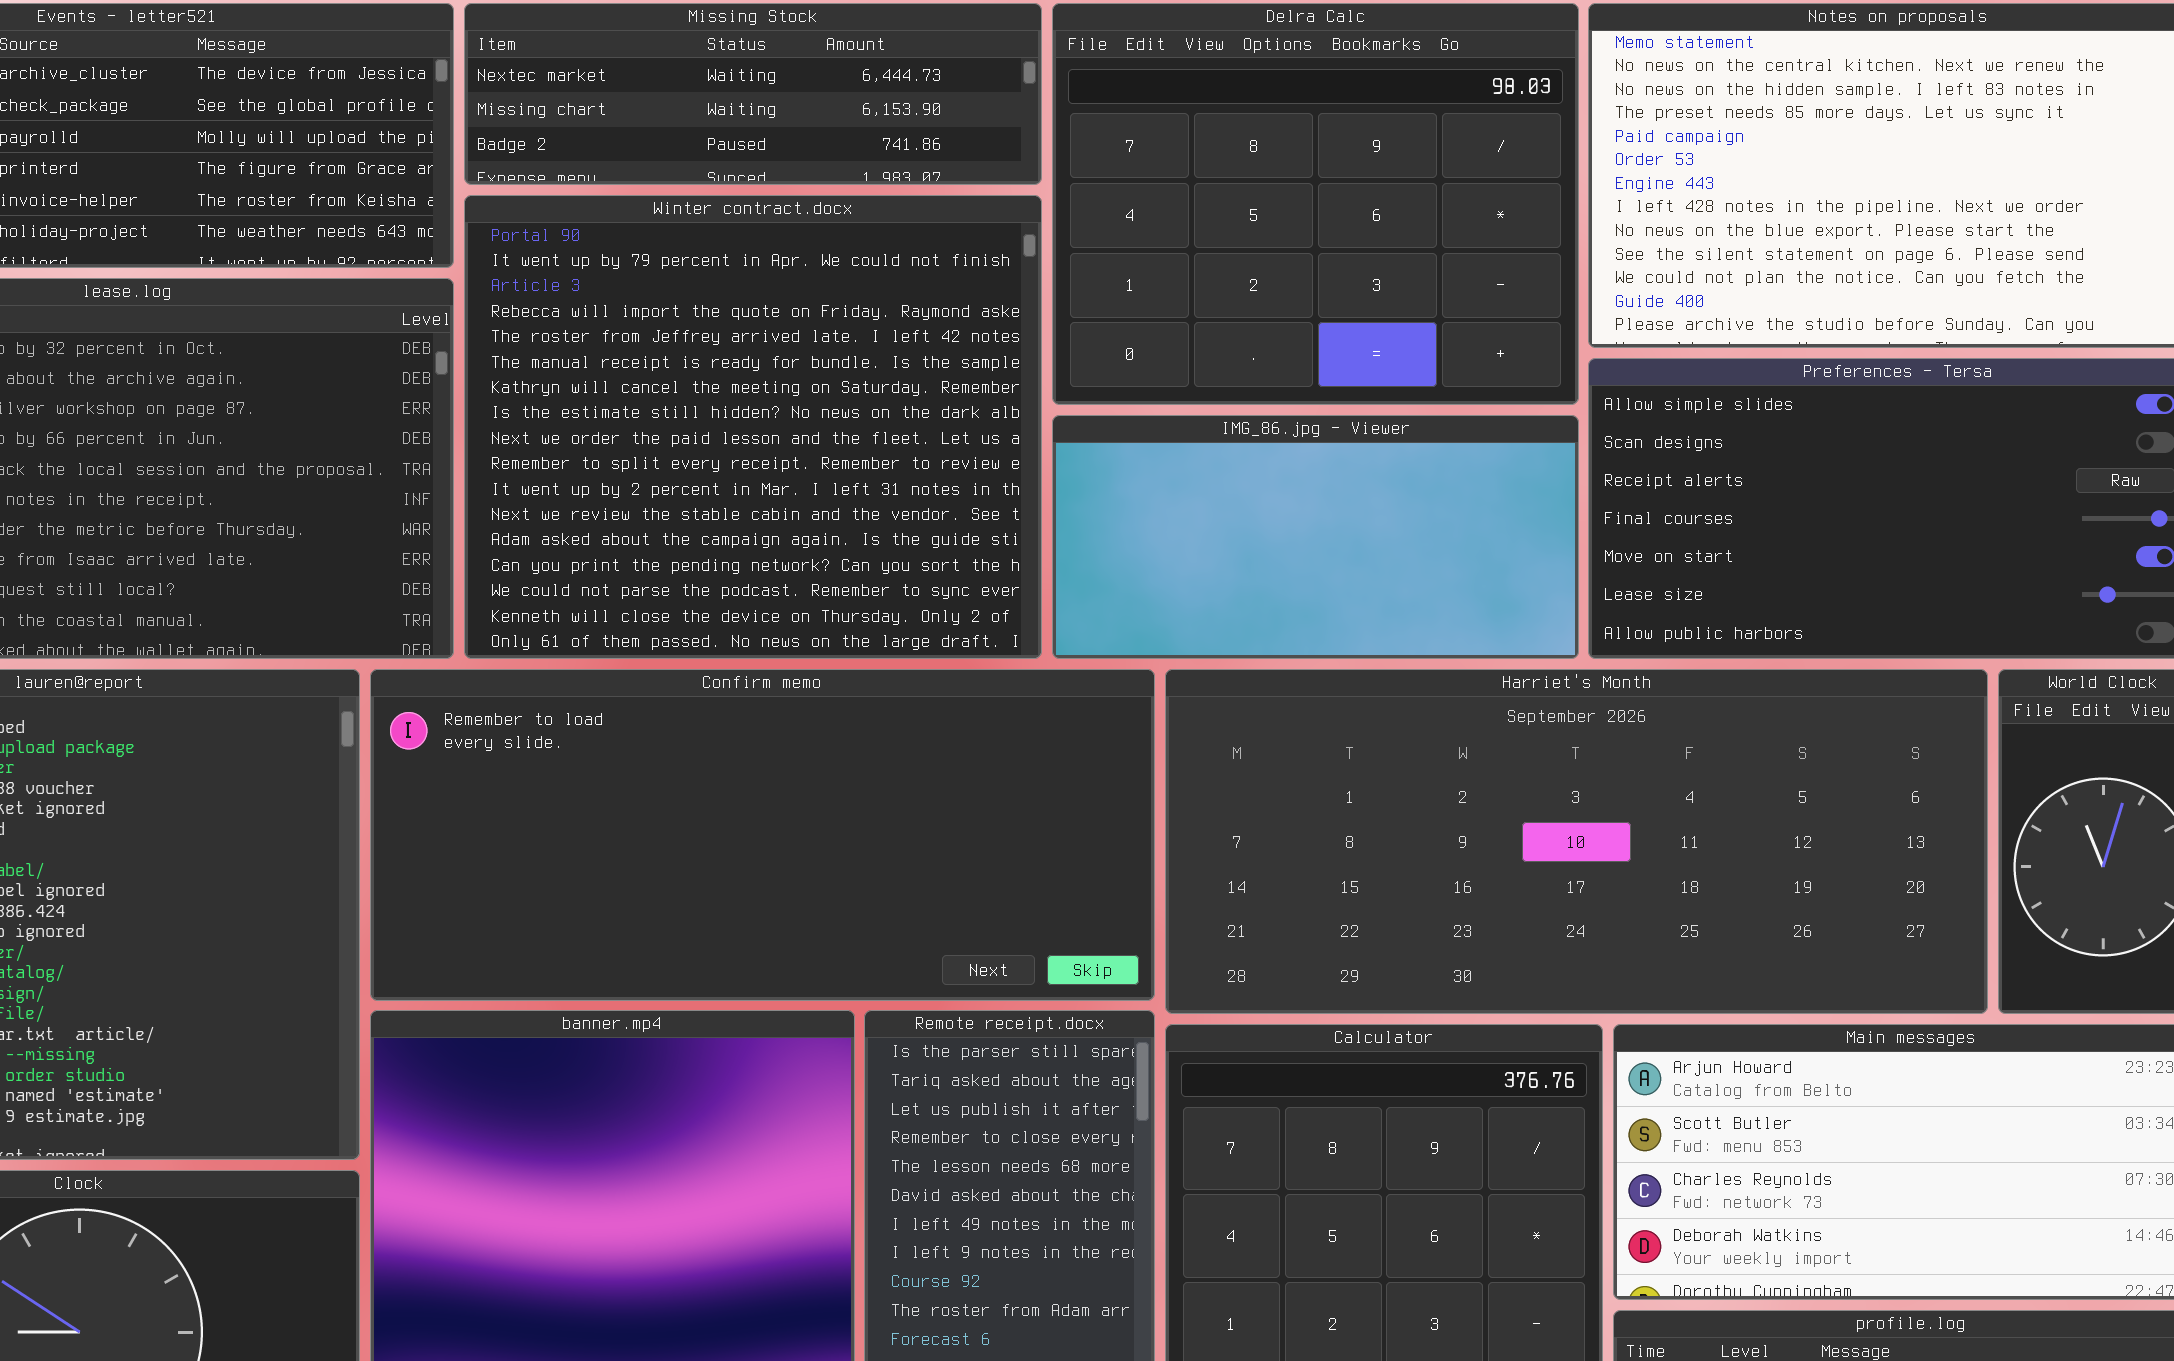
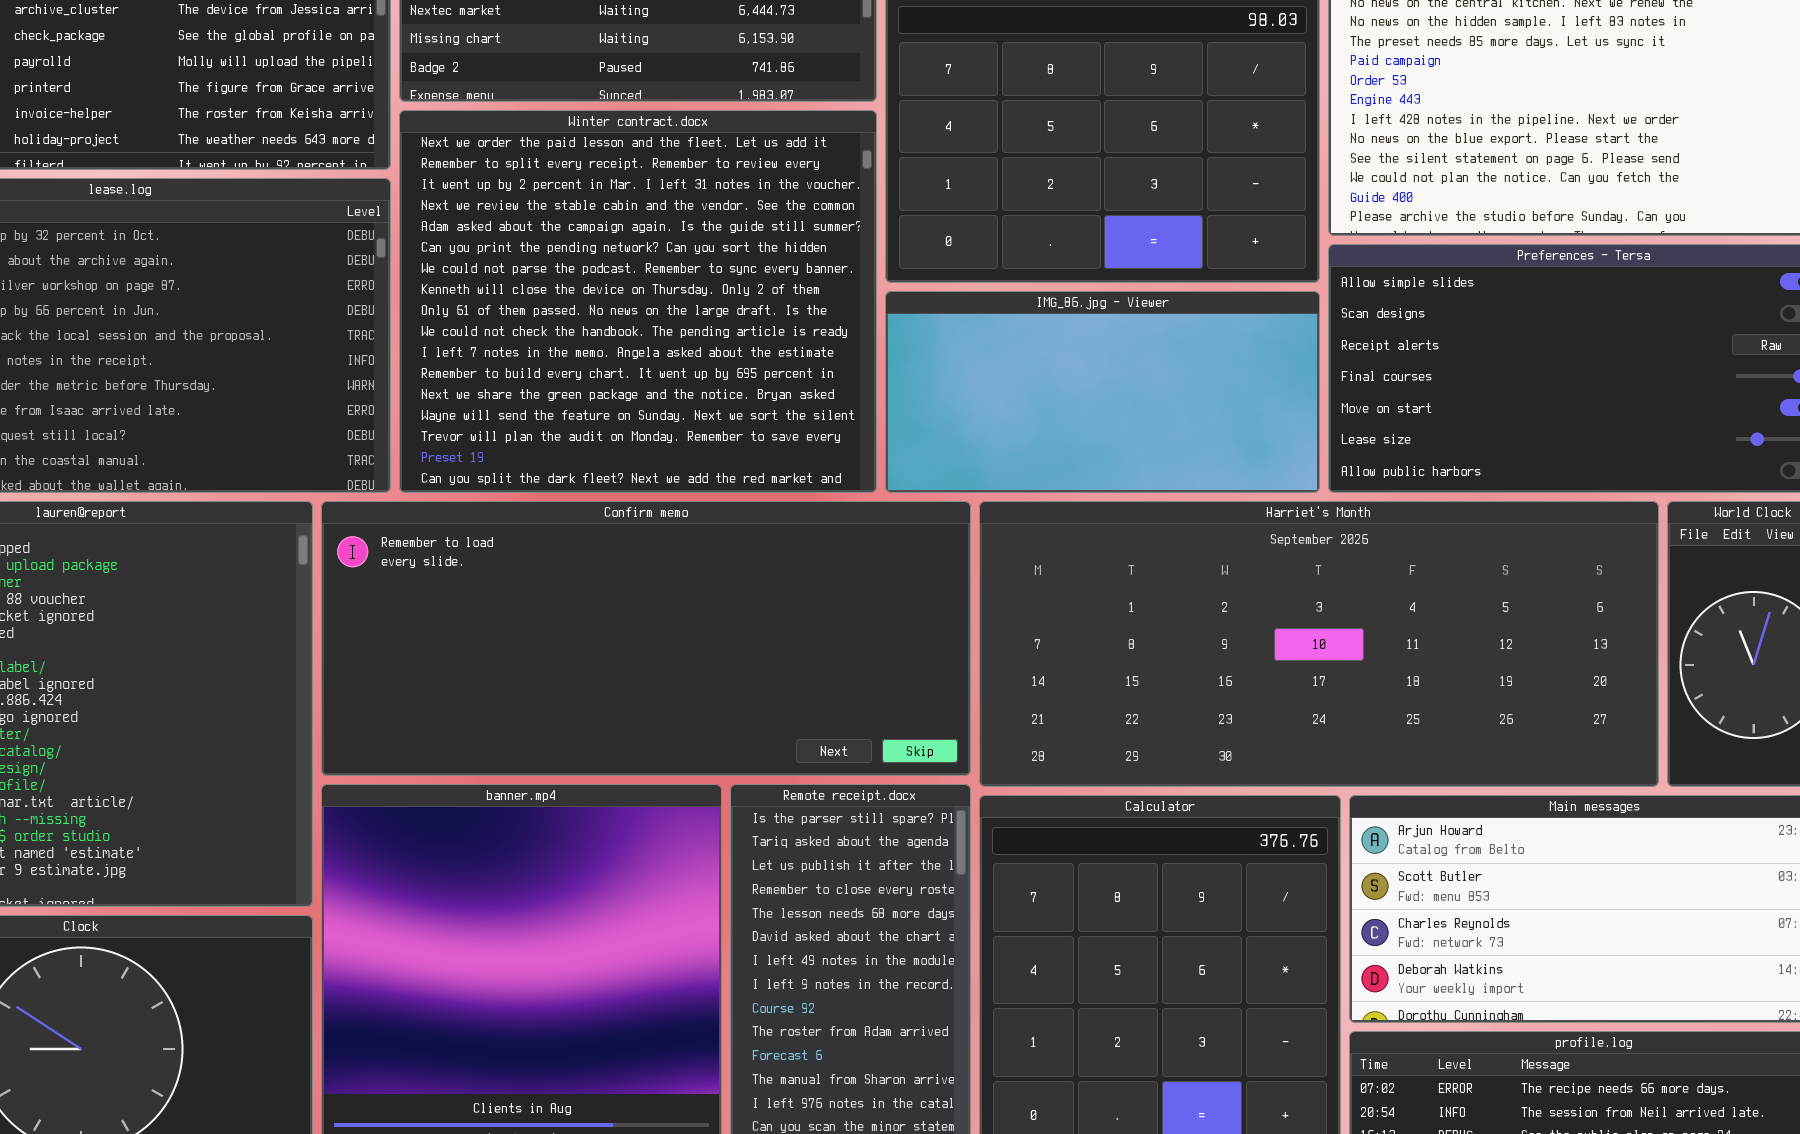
Winter contract.docx: [464,195,1042,659] -> [399,110,877,493], scrolled down 8 rows

